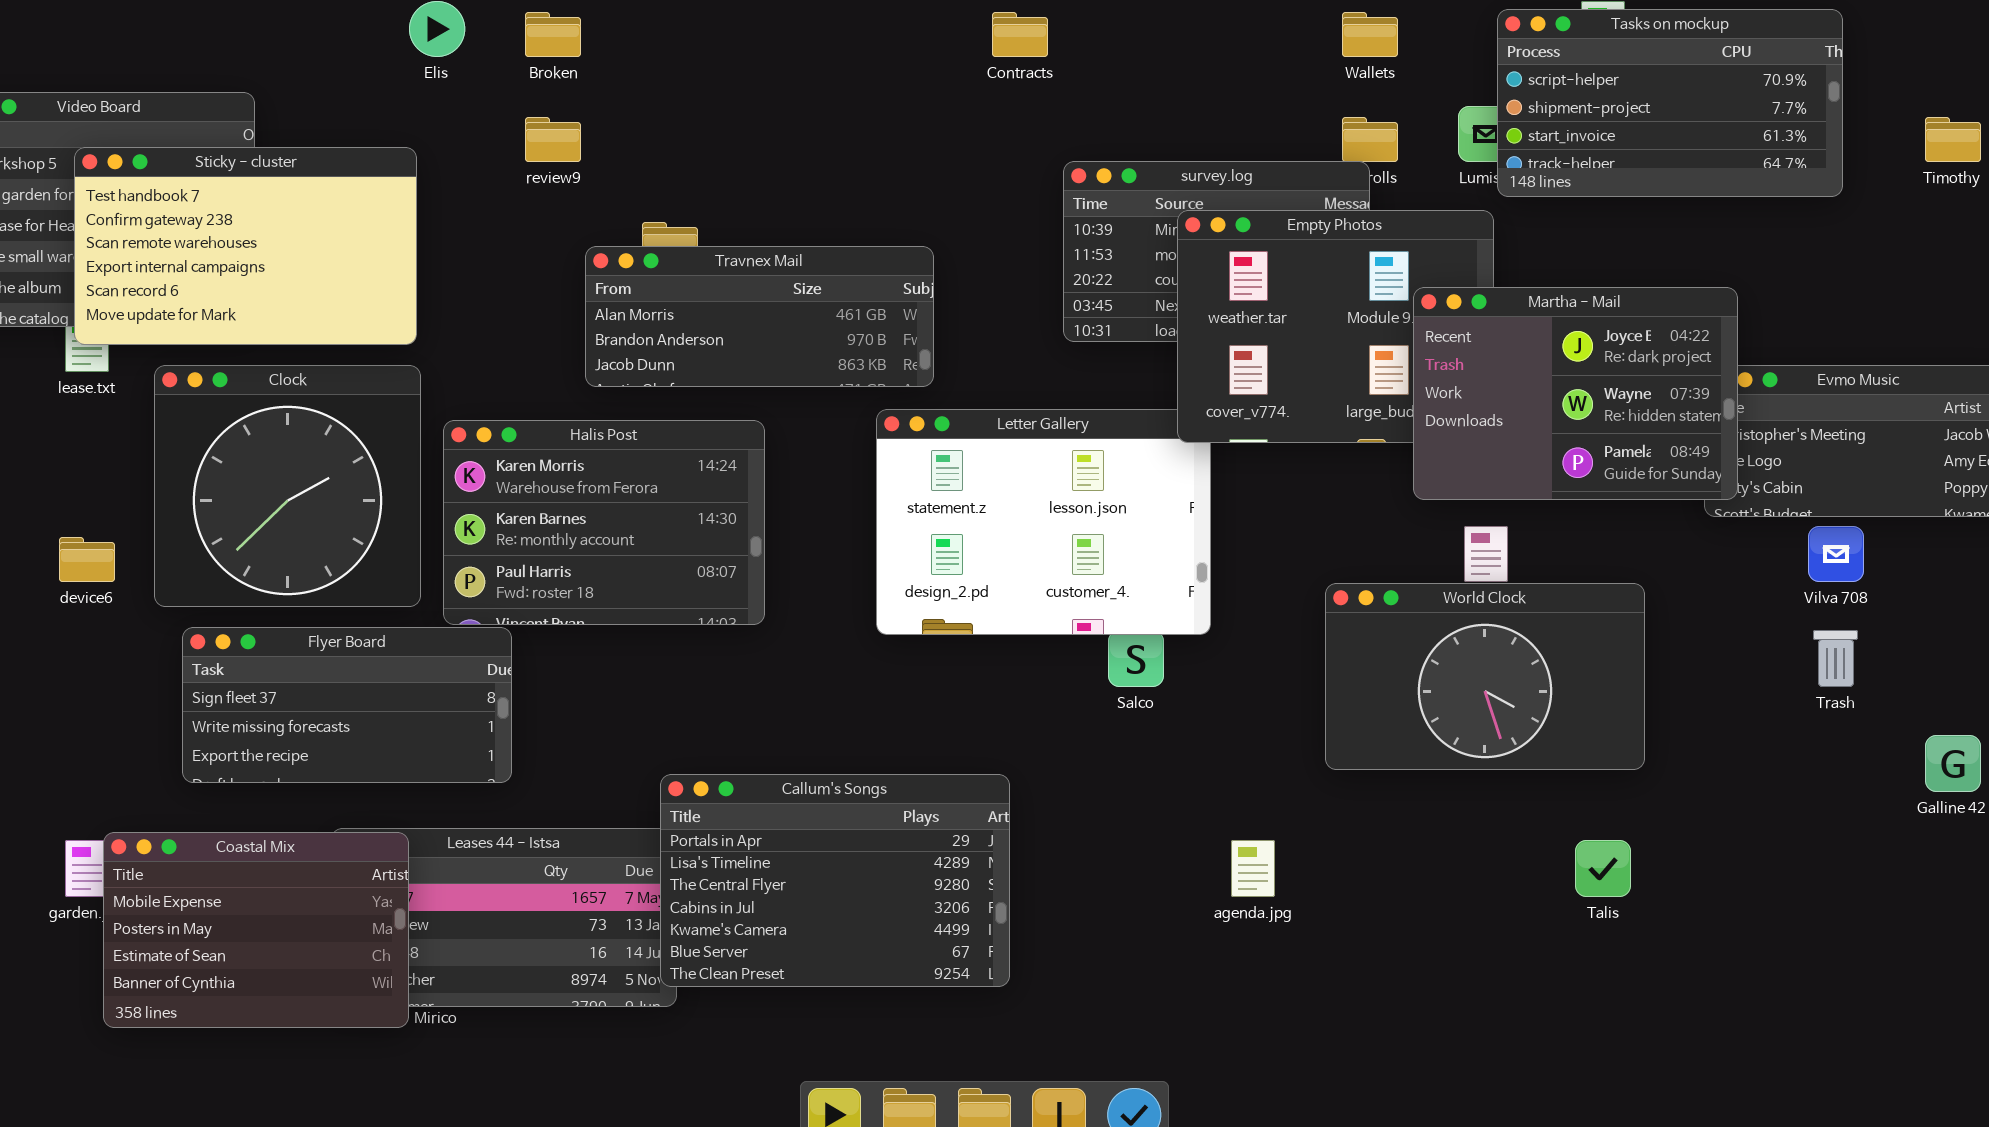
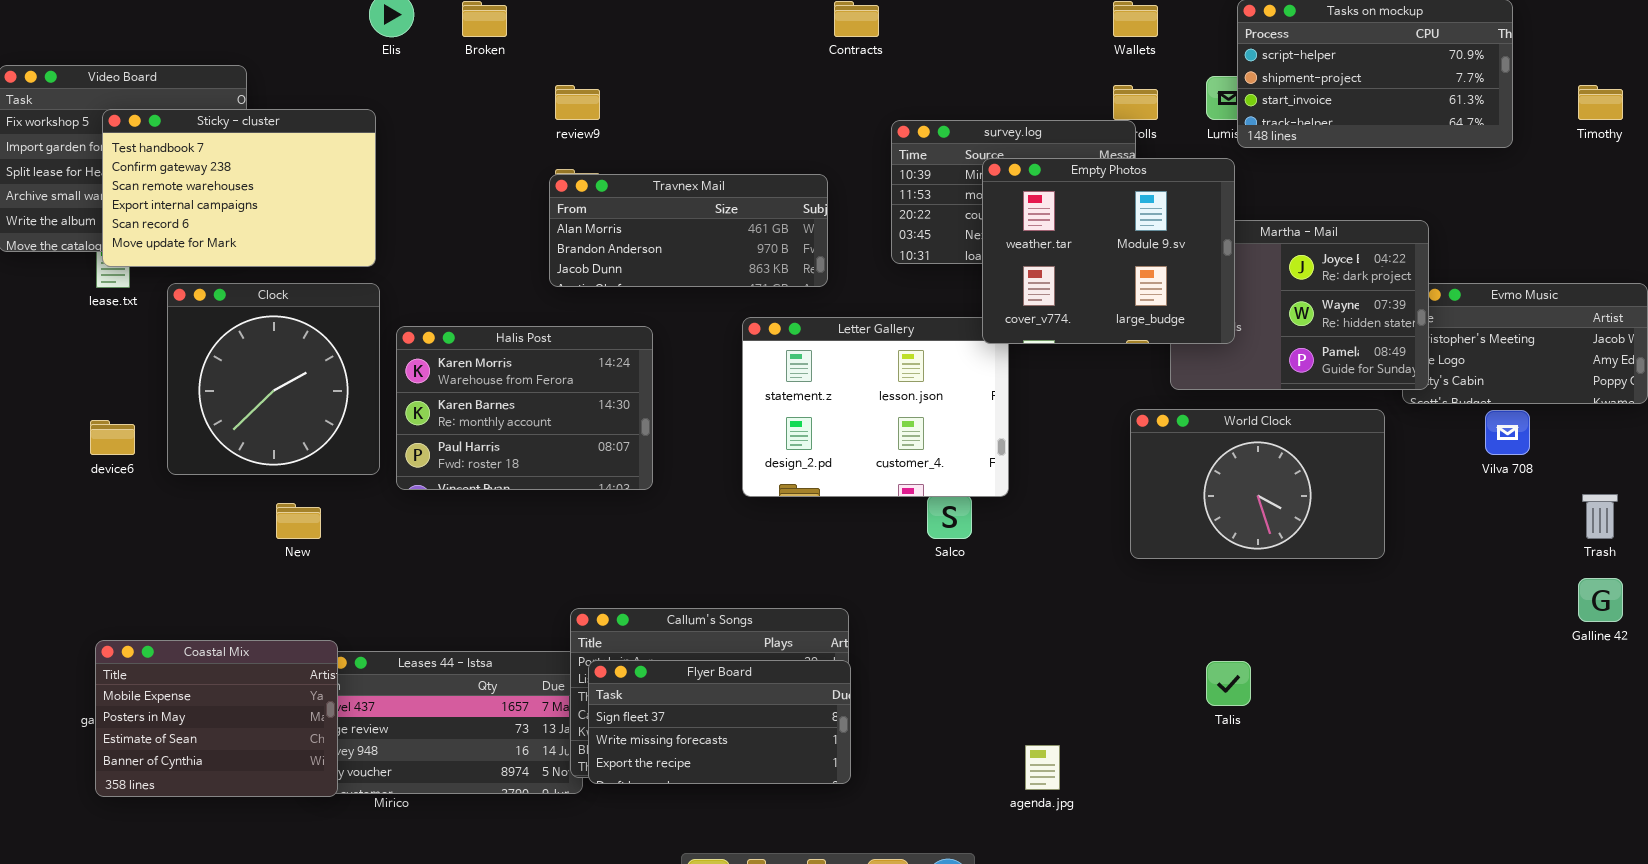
review9: [525,117,581,162] -> [555,85,600,120], moved
Empty Photos: [1177,210,1494,443] -> [982,158,1235,344], raised
Travnex Mail: [585,246,934,387] -> [549,174,828,287], moved
World Clock: [1325,583,1645,770] -> [1130,409,1385,559], moved
Flyer Board: [182,627,512,783] -> [588,660,851,784], moved
Trash: [1813,630,1858,687] -> [1582,494,1618,539], moved
Coastal Mix: [103,832,409,1028] -> [95,640,338,797], moved
agenda.jpg: [1231,840,1275,897] -> [1025,745,1060,790], moved
Talis: [1575,840,1631,897] -> [1206,661,1251,706], moved

